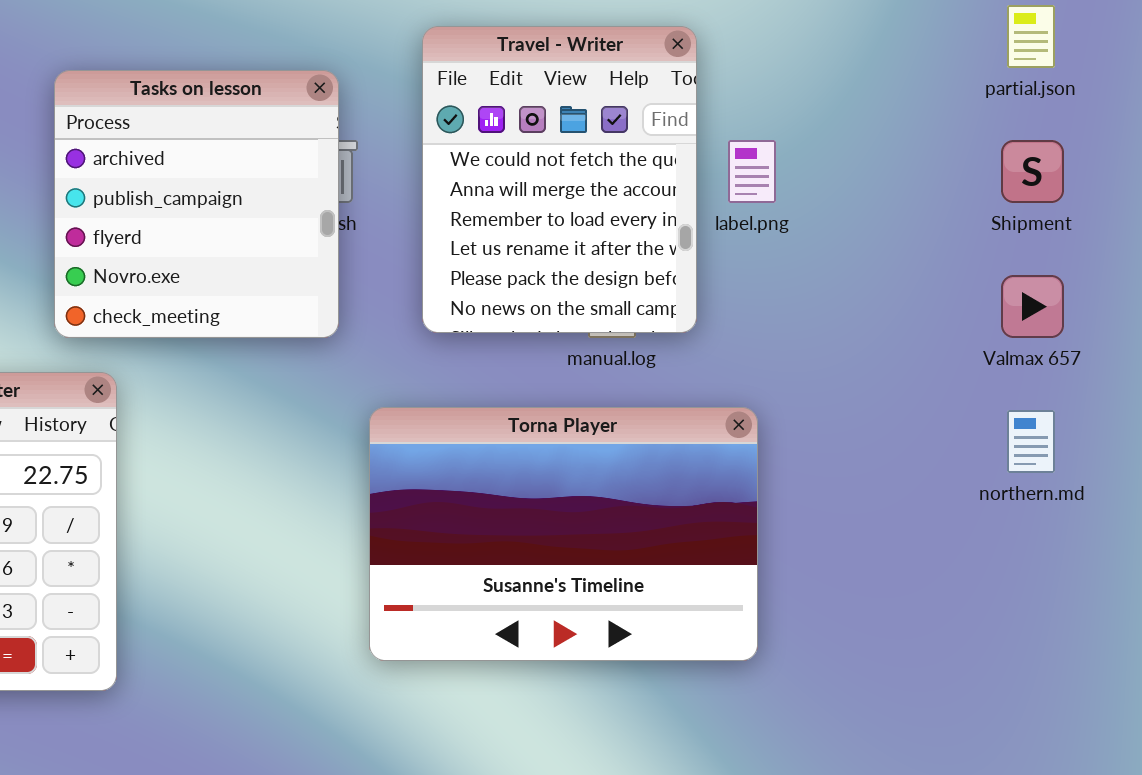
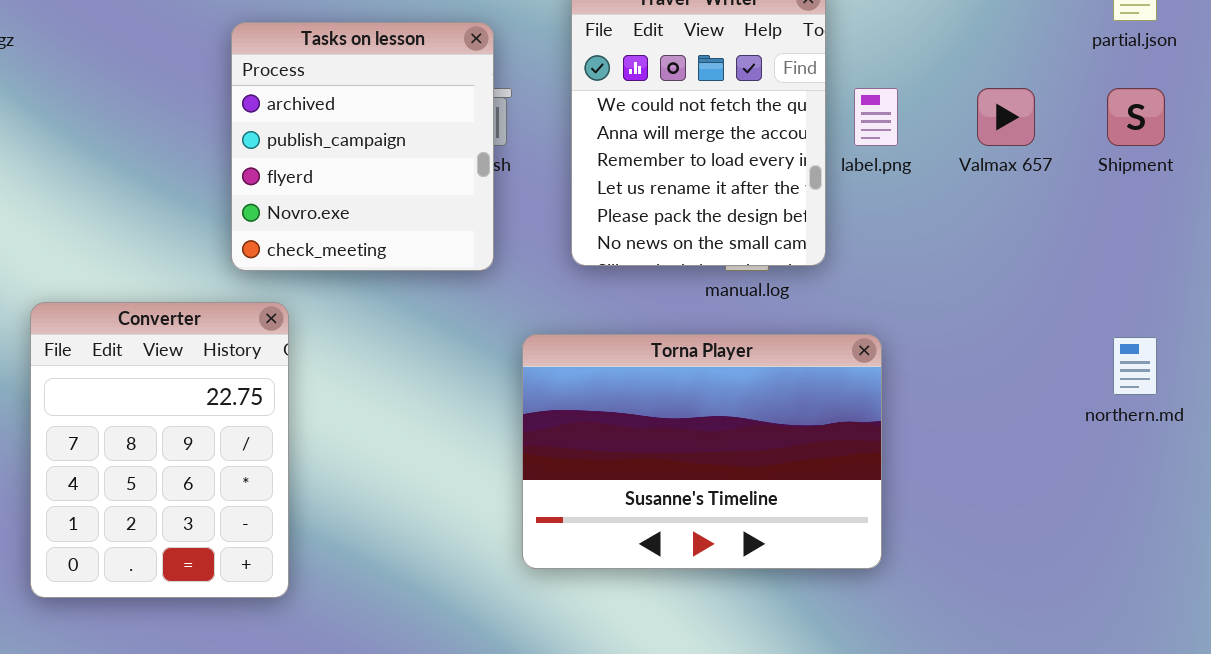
Valmax 657: [1001,275,1064,338] -> [977,88,1035,146], moved

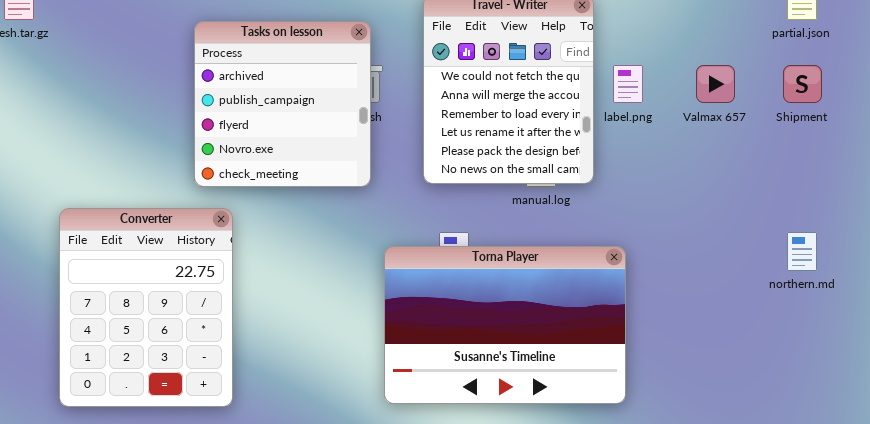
Torna Player: [522,334,882,569] -> [384,246,626,404], moved

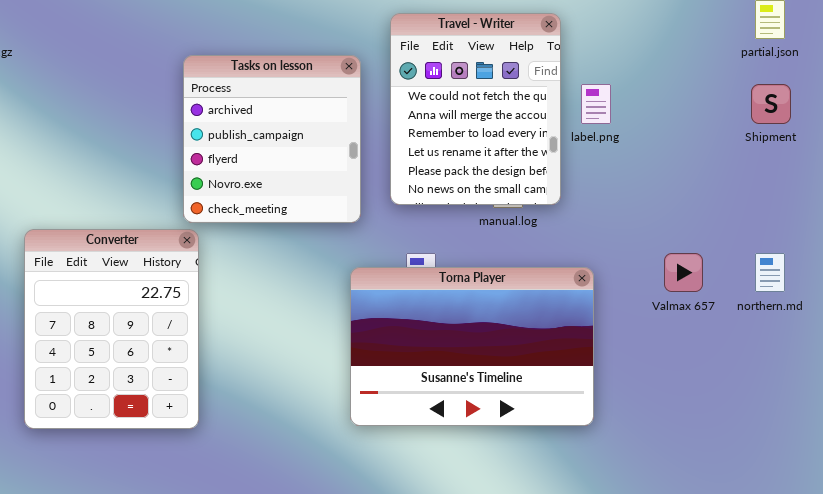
Tasks on lesson: [194,21,371,187] -> [183,55,361,223], moved
Valmax 657: [696,65,735,103] -> [664,253,703,292], moved

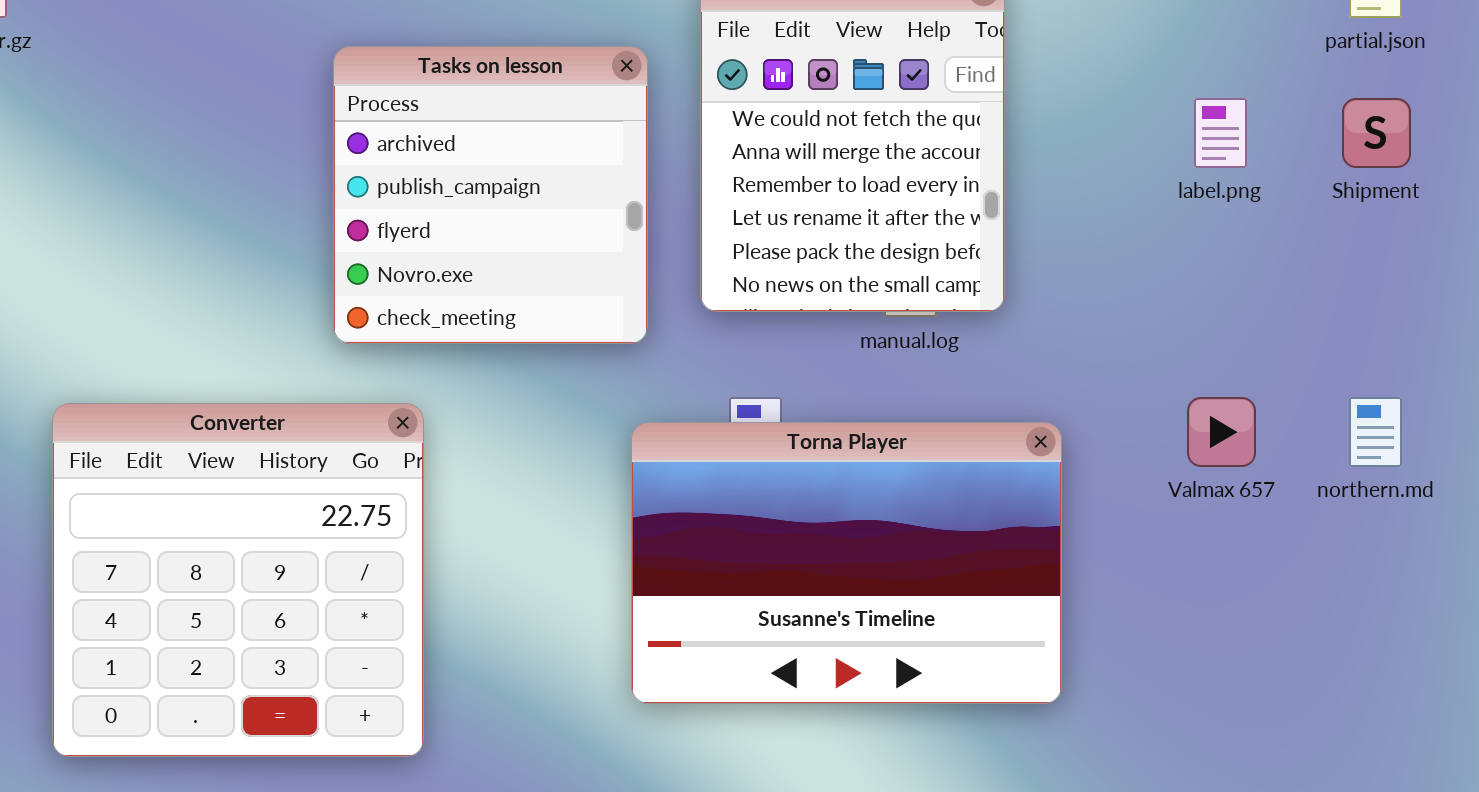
label.png: [581,84,611,124] -> [1194,98,1247,168], moved
Converter: [24,229,199,429] -> [52,403,424,757], moved, resized

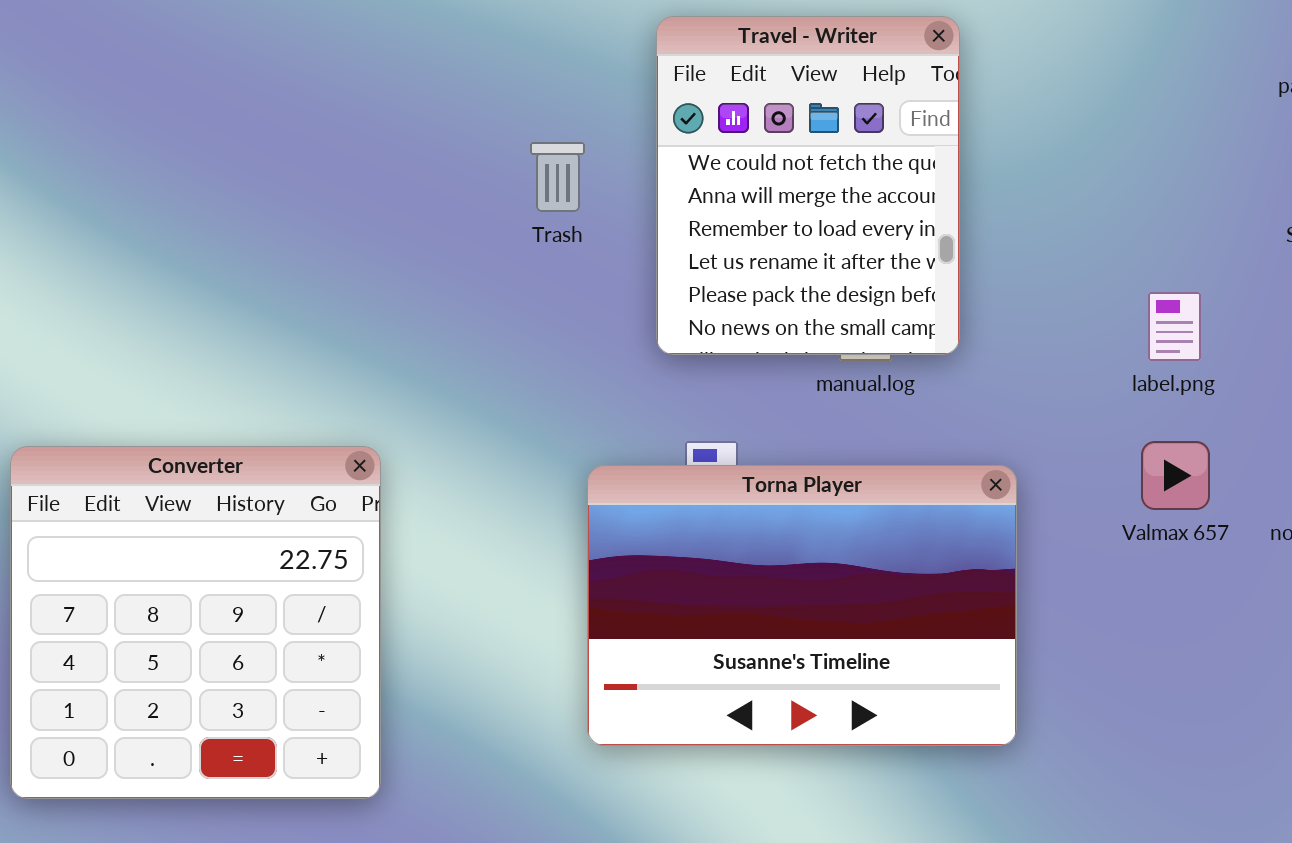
Tasks on lesson: [333,46,648,344] -> none, closed
label.png: [1194,98,1247,168] -> [1148,292,1201,361], moved

